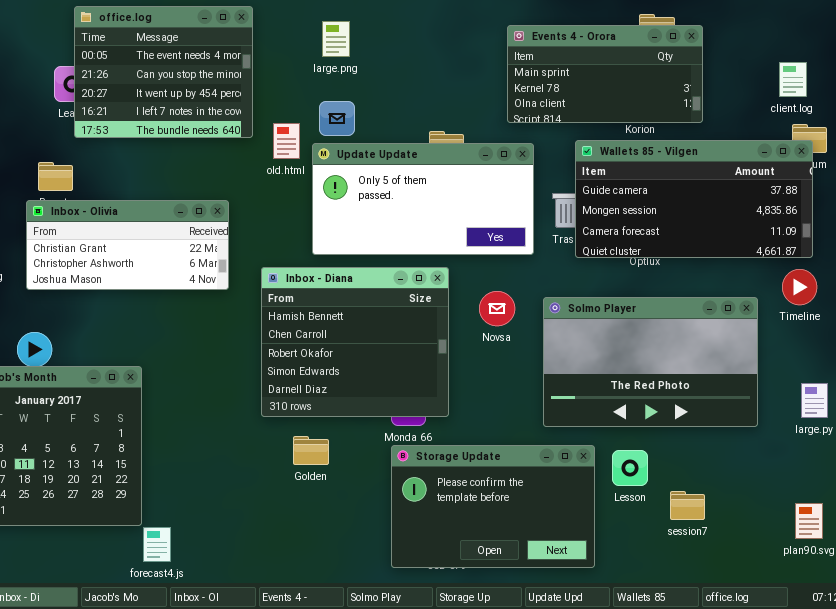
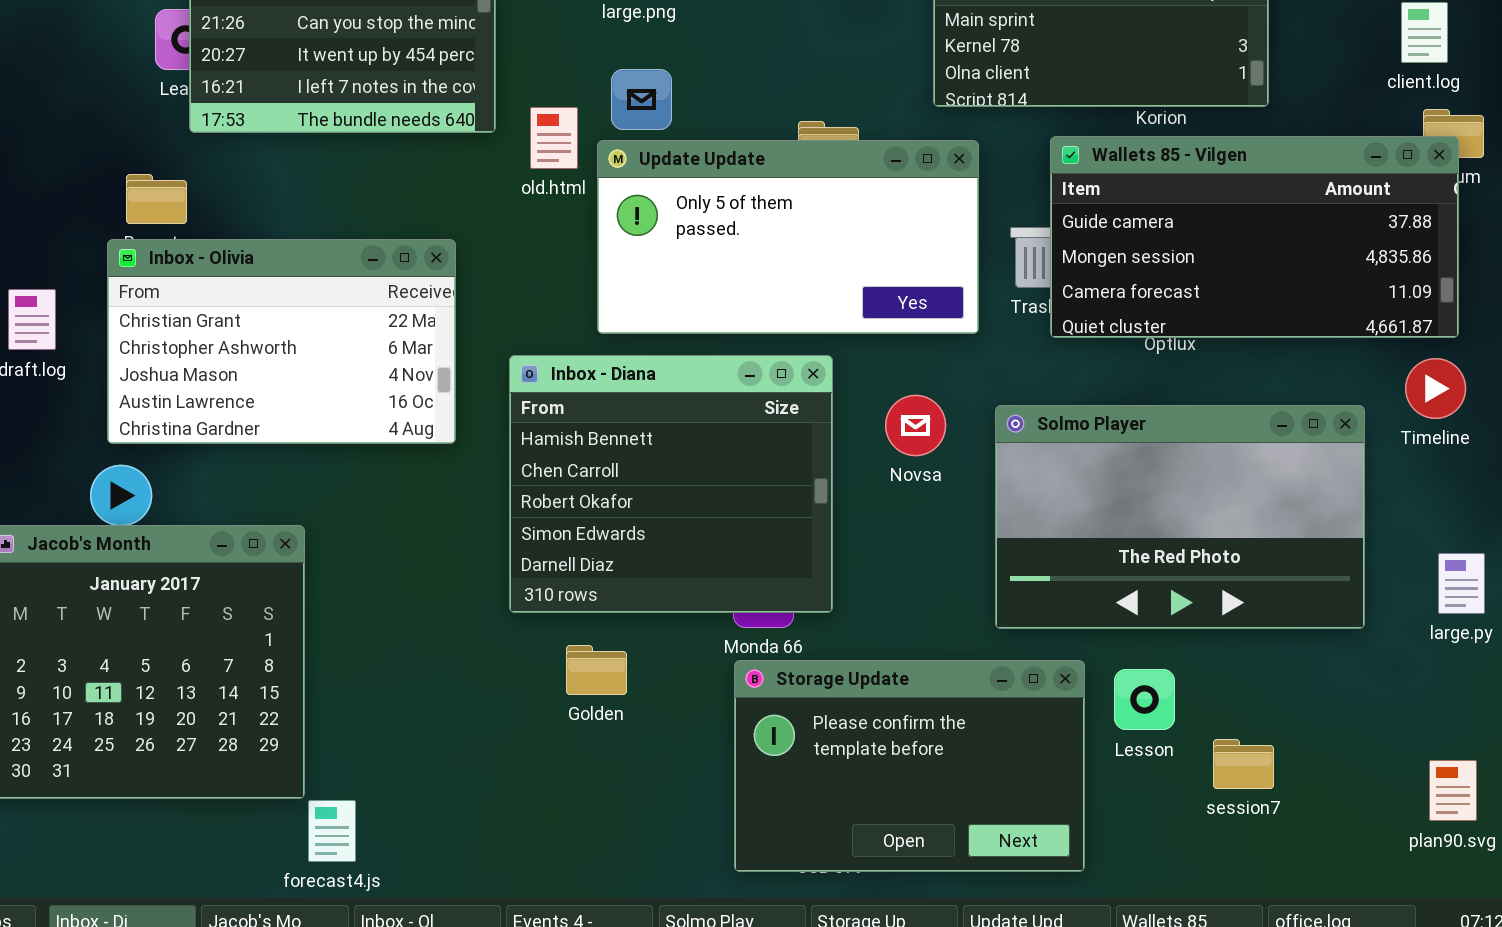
Inbox - Olivia: [26,200,229,290] -> [107,239,456,444], resized

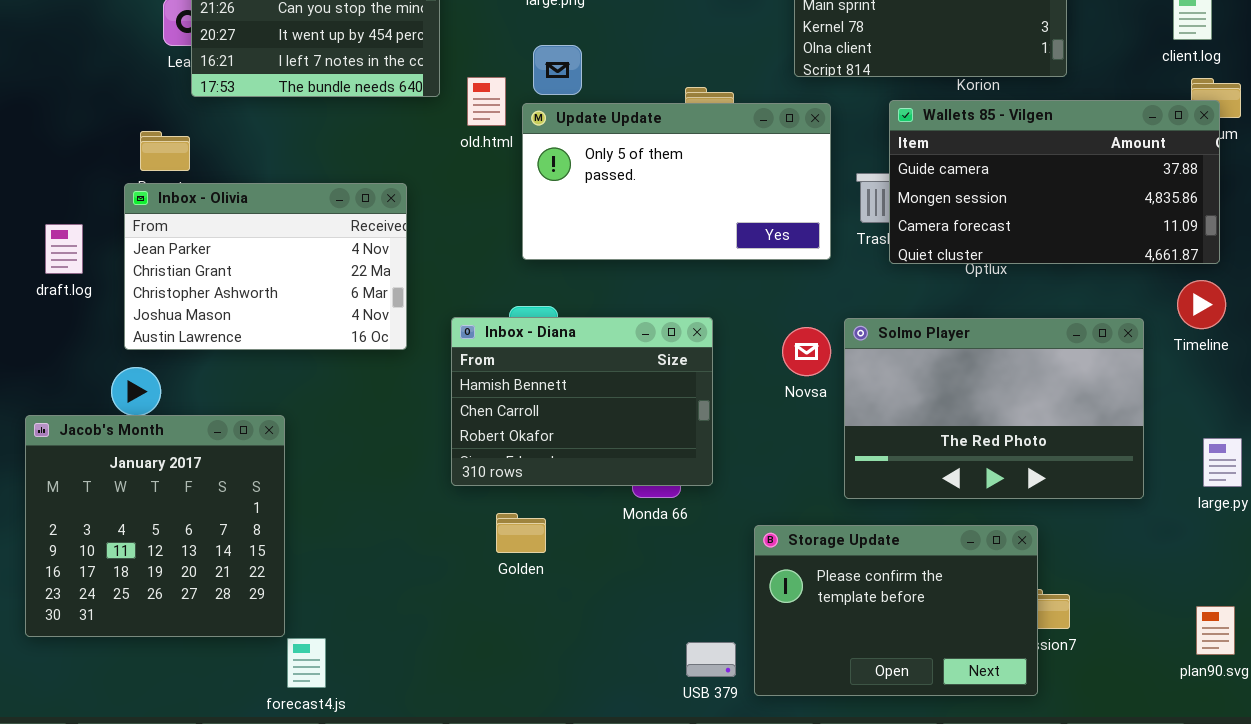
Inbox - Olivia: [107,239,456,444] -> [124,183,407,350], scrolled up 1 row
Inbox - Diana: [509,355,833,613] -> [451,317,713,486], resized
Novsa: [885,395,946,456] -> [782,327,831,376], moved
Storage Update: [734,660,1085,872] -> [754,525,1038,696], moved

